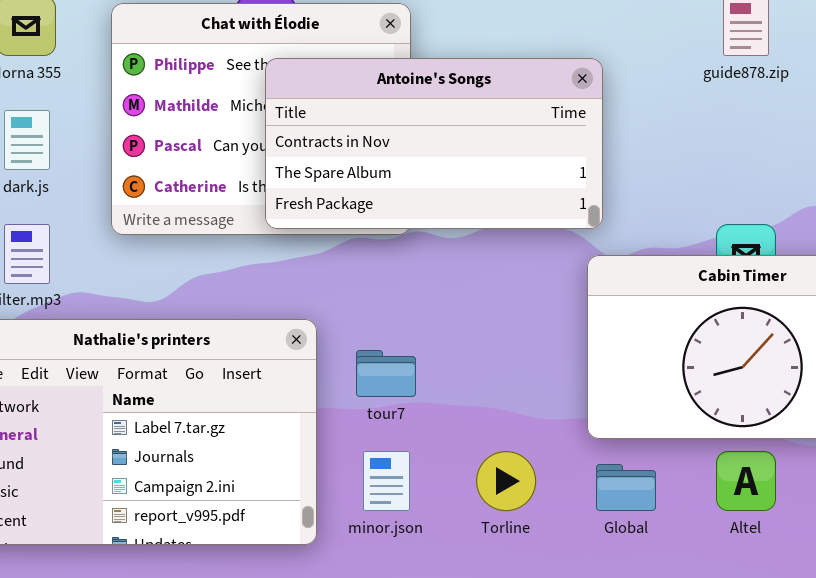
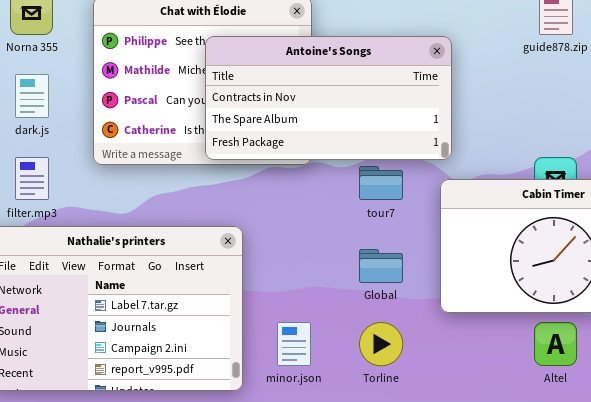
tour7: [356,350,416,397] -> [359,166,403,200], moved
Global: [596,464,656,511] -> [359,249,403,283], moved

